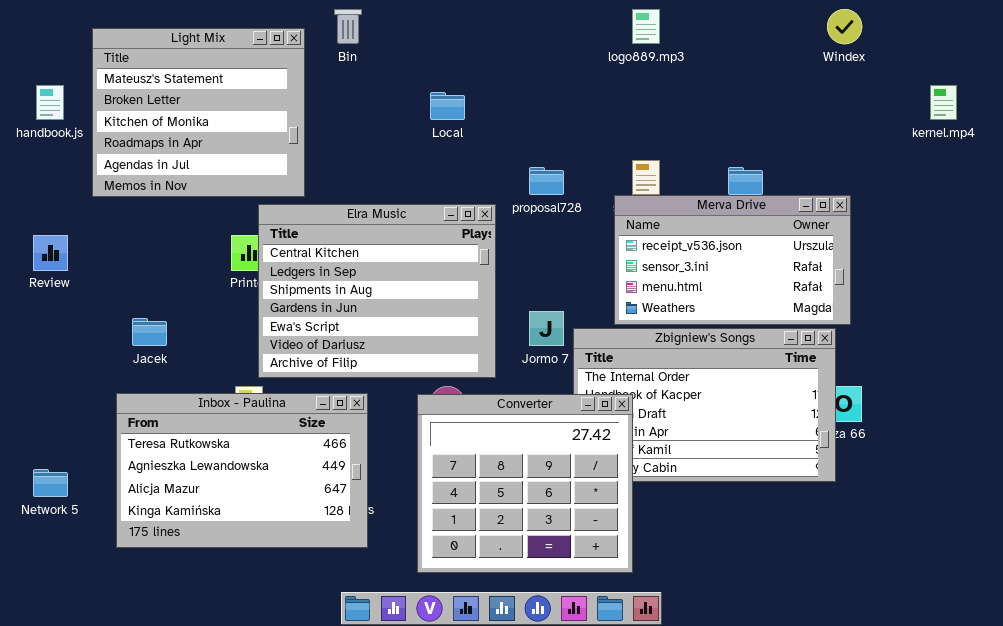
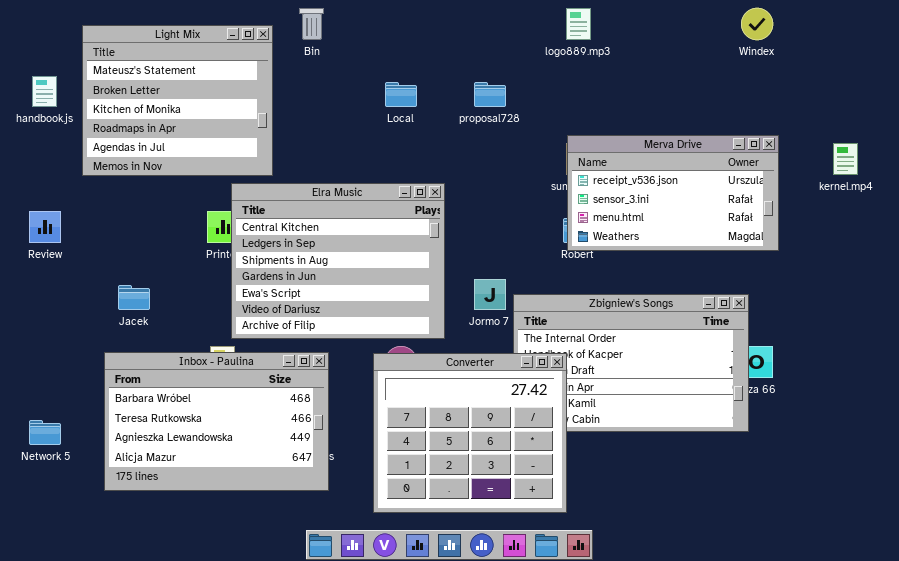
kernel.mp4: [930,85,957,120] -> [833,143,858,175], moved
proposal728: [529,167,564,195] -> [474,82,506,107], moved
Merva Drive: [614,195,851,325] -> [567,135,779,251], moved
Inbox - Paulina: [116,393,368,548] -> [104,352,329,491], scrolled up 1 row

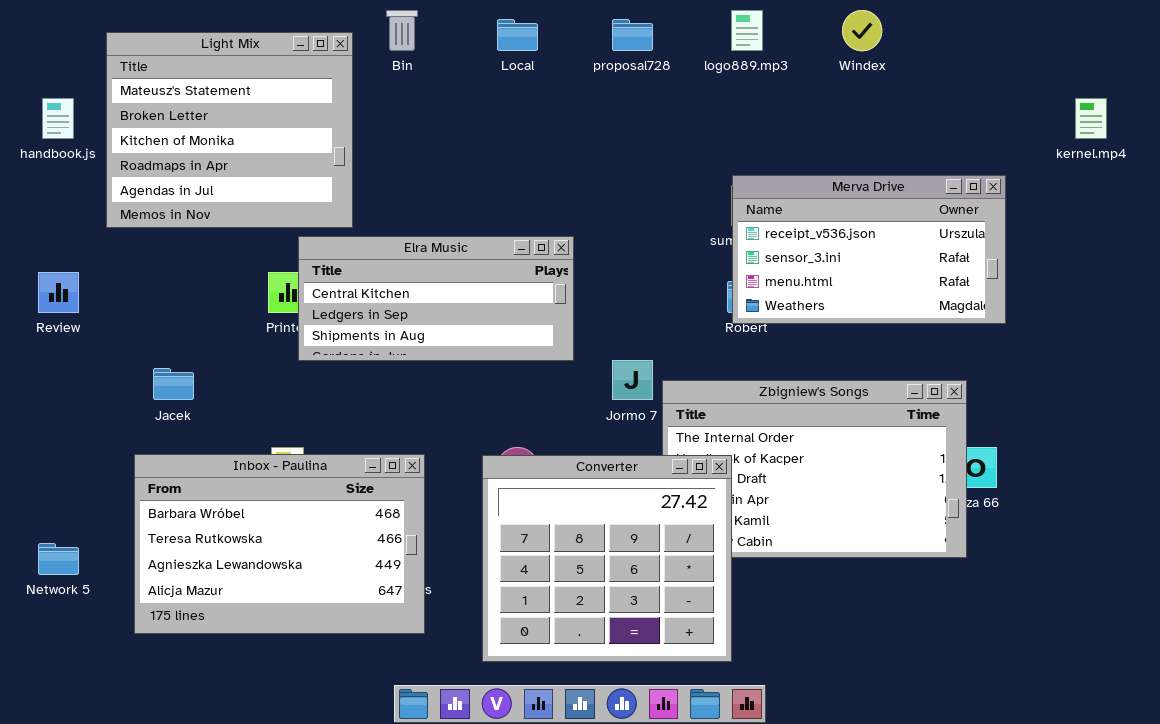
Windex: [741,8,773,40] -> [842,10,882,51], moved
Local: [385,82,417,107] -> [497,19,538,51], moved
proposal728: [474,82,506,107] -> [612,19,653,51], moved
kernel.mp4: [833,143,858,175] -> [1075,98,1107,139], moved
Elra Music: [231,183,445,339] -> [298,236,574,361], resized

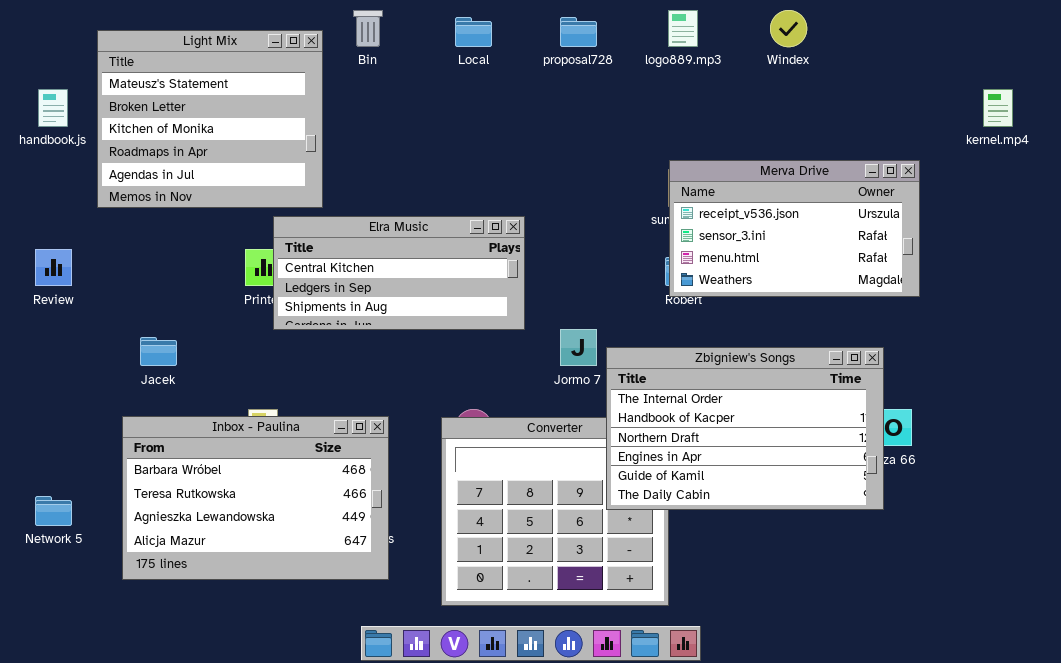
Zbigniew's Songs: [662,380,967,558] -> [606,347,884,510], raised

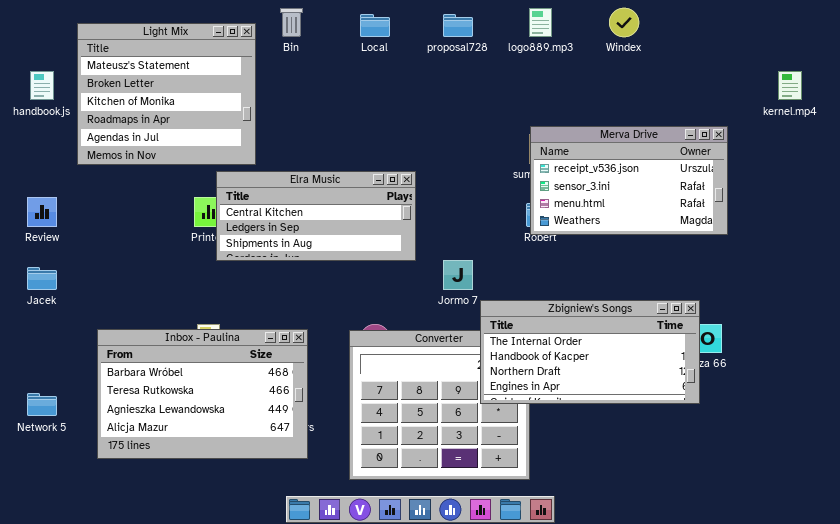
Jacek: [140,337,177,366] -> [27,267,57,290], moved
Zbigniew's Songs: [606,347,884,510] -> [480,300,700,404], resized

